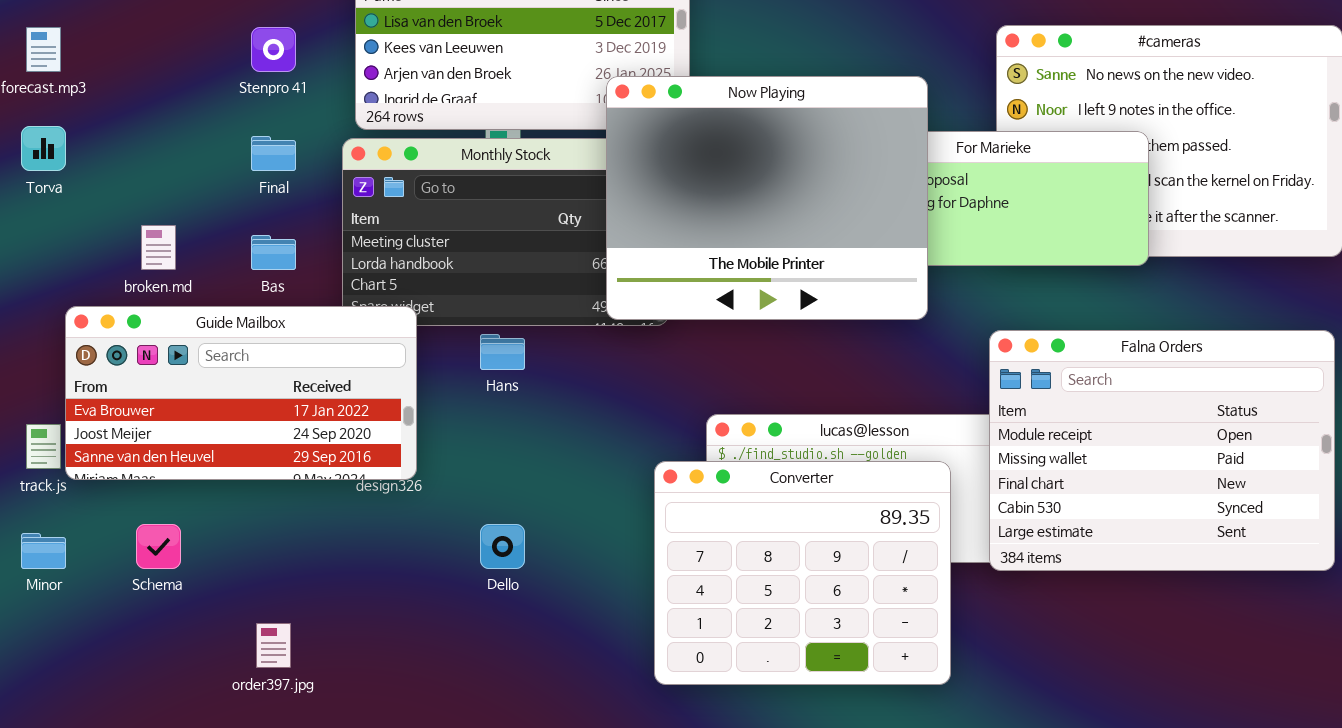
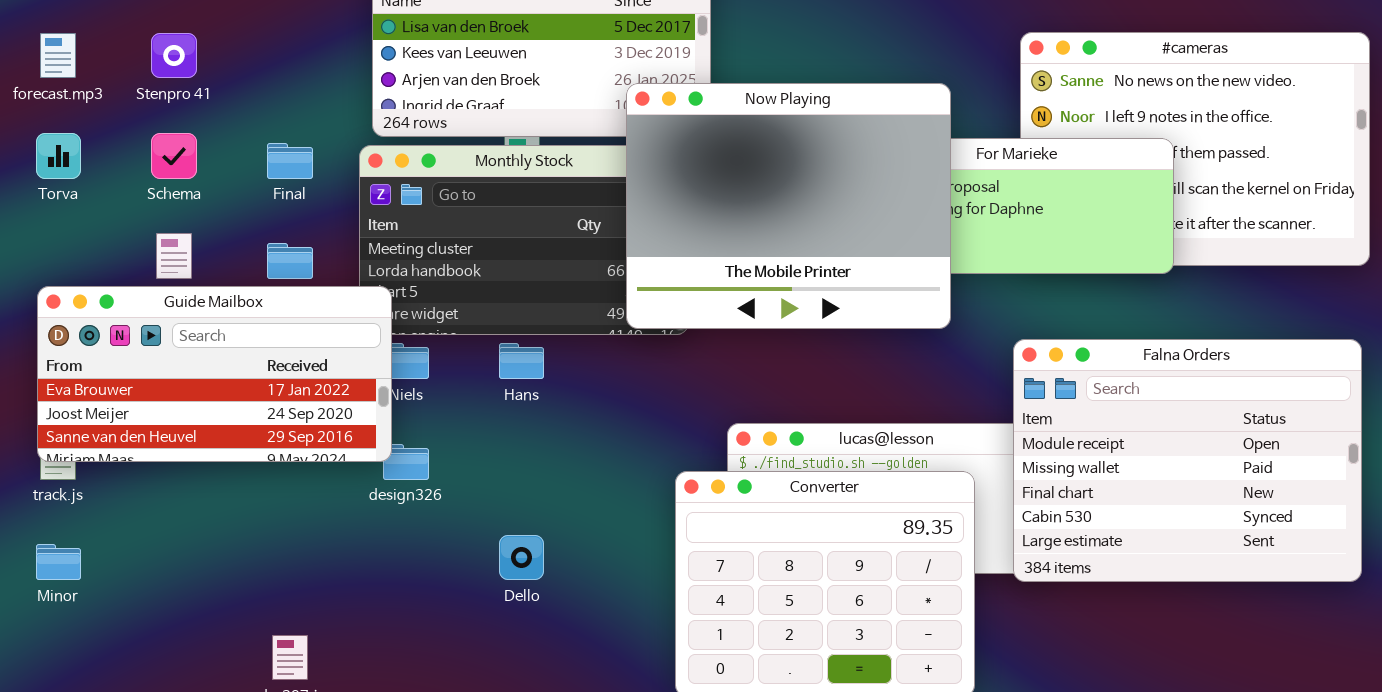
Stenpro 41: [251,27,296,72] -> [151,33,197,78], moved
Guide Mailbox: [65,306,417,480] -> [37,286,392,462], moved
Schema: [136,524,181,569] -> [151,133,197,179], moved

